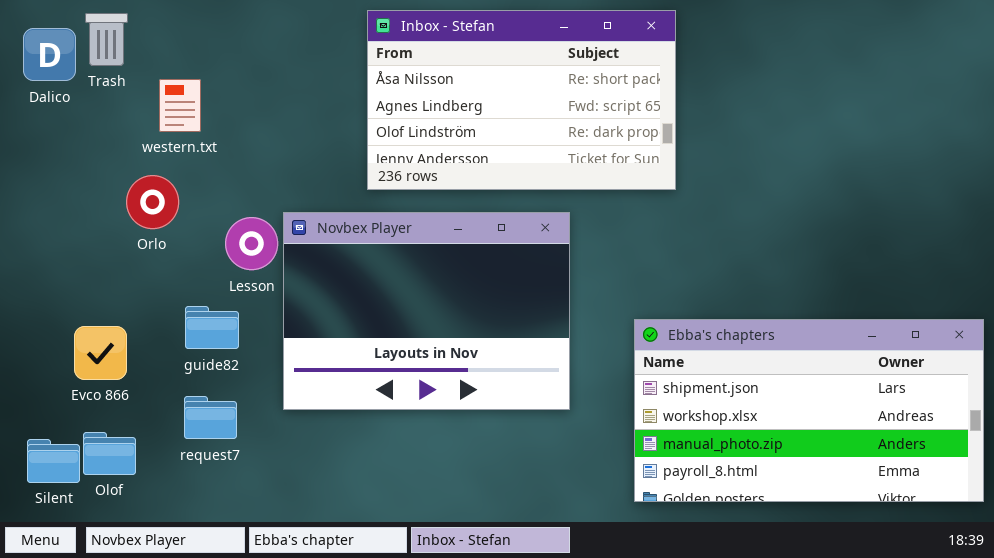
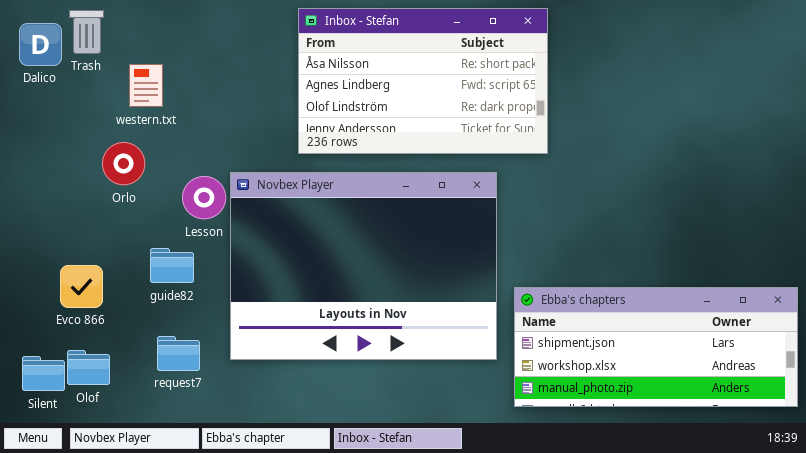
Novbex Player: [283,212,570,410] -> [230,172,497,360], resized
Ebba's chapters: [634,319,984,502] -> [514,287,798,407], resized
request7: [184,396,237,439] -> [157,336,200,371], moved

